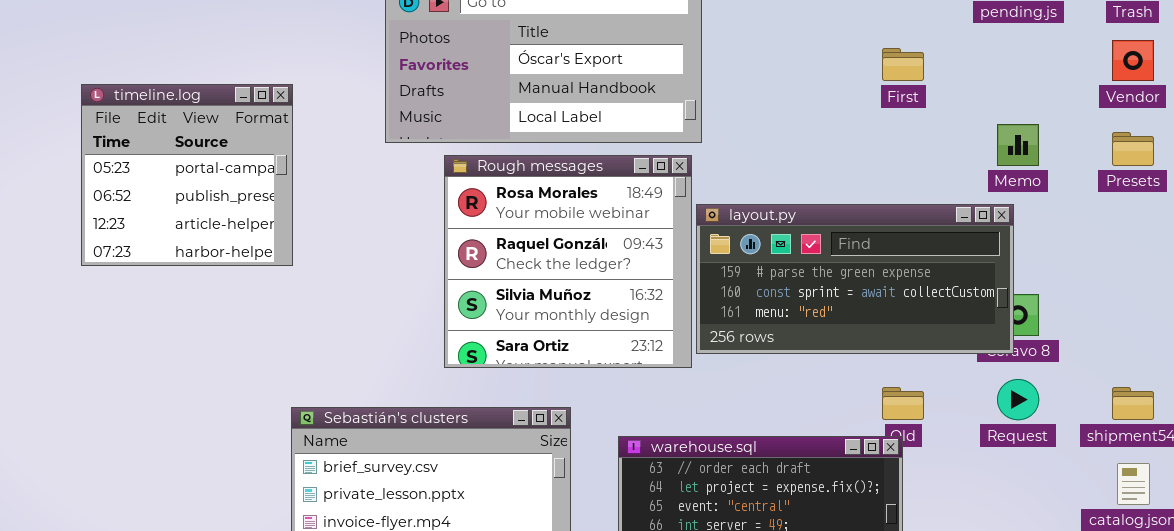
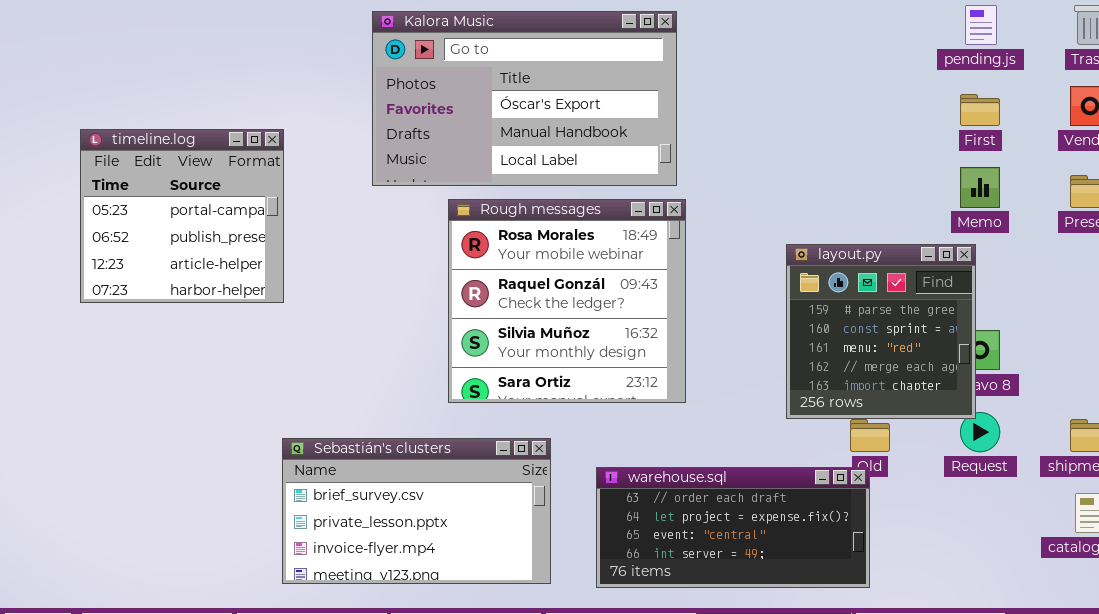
First: [882,48,924,81] -> [960,94,1000,126], moved
Rough messages: [444,155,692,368] -> [448,199,686,403], moved
layout.py: [696,204,1014,354] -> [786,244,976,419], resized

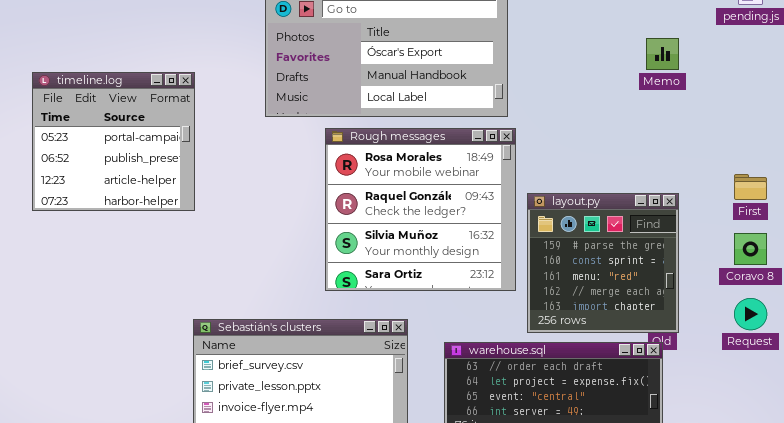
First: [960,94,1000,126] -> [734,174,767,200], moved
Memo: [960,167,1000,208] -> [646,38,679,70], moved
layout.py: [786,244,976,419] -> [527,193,679,333], moved

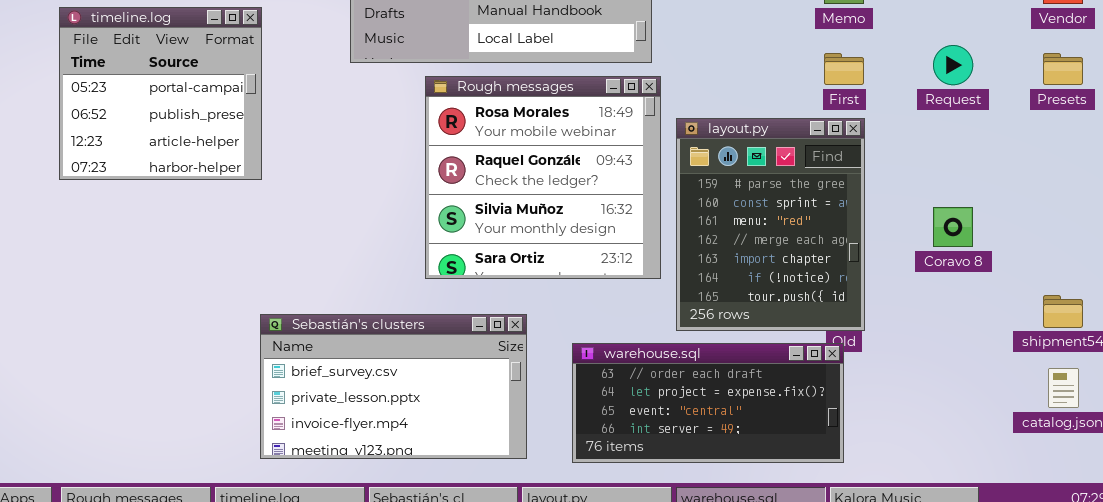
First: [734,174,767,200] -> [824,53,864,85], moved
layout.py: [527,193,679,333] -> [676,118,865,331], resized
Request: [734,298,767,330] -> [933,45,973,85], moved

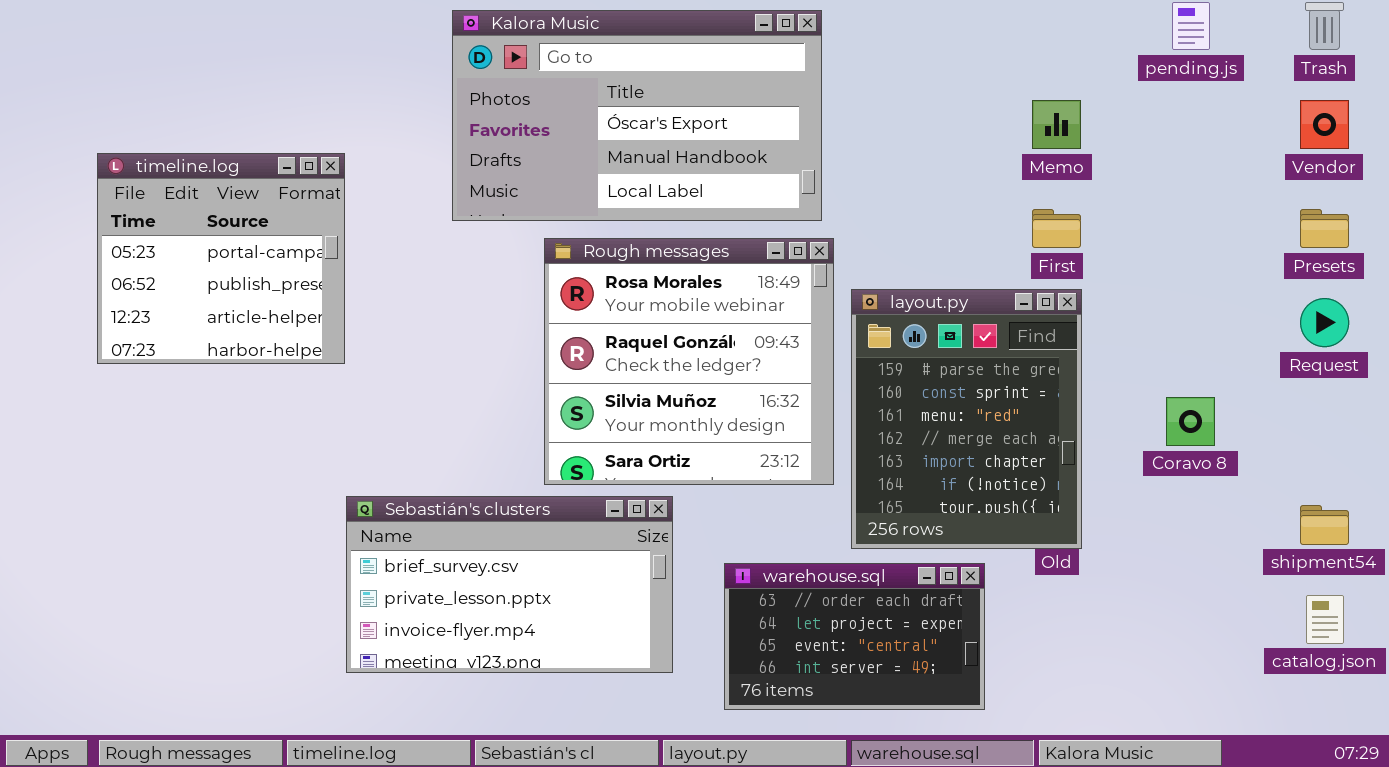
Request: [933,45,973,85] -> [1300,298,1349,347], moved
Sebastián's clusters: [260,314,527,459] -> [346,496,673,673], moved
warehouse.sql: [572,343,844,463] -> [724,563,985,710], resized

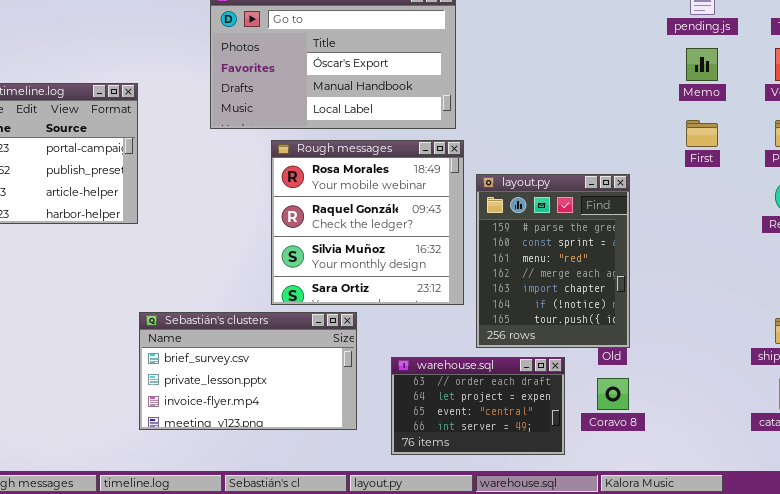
Memo: [1032,100,1081,149] -> [686,48,718,81], moved
First: [1032,209,1081,248] -> [686,120,718,147], moved
Coravo 8: [1166,397,1215,446] -> [597,378,629,410], moved

